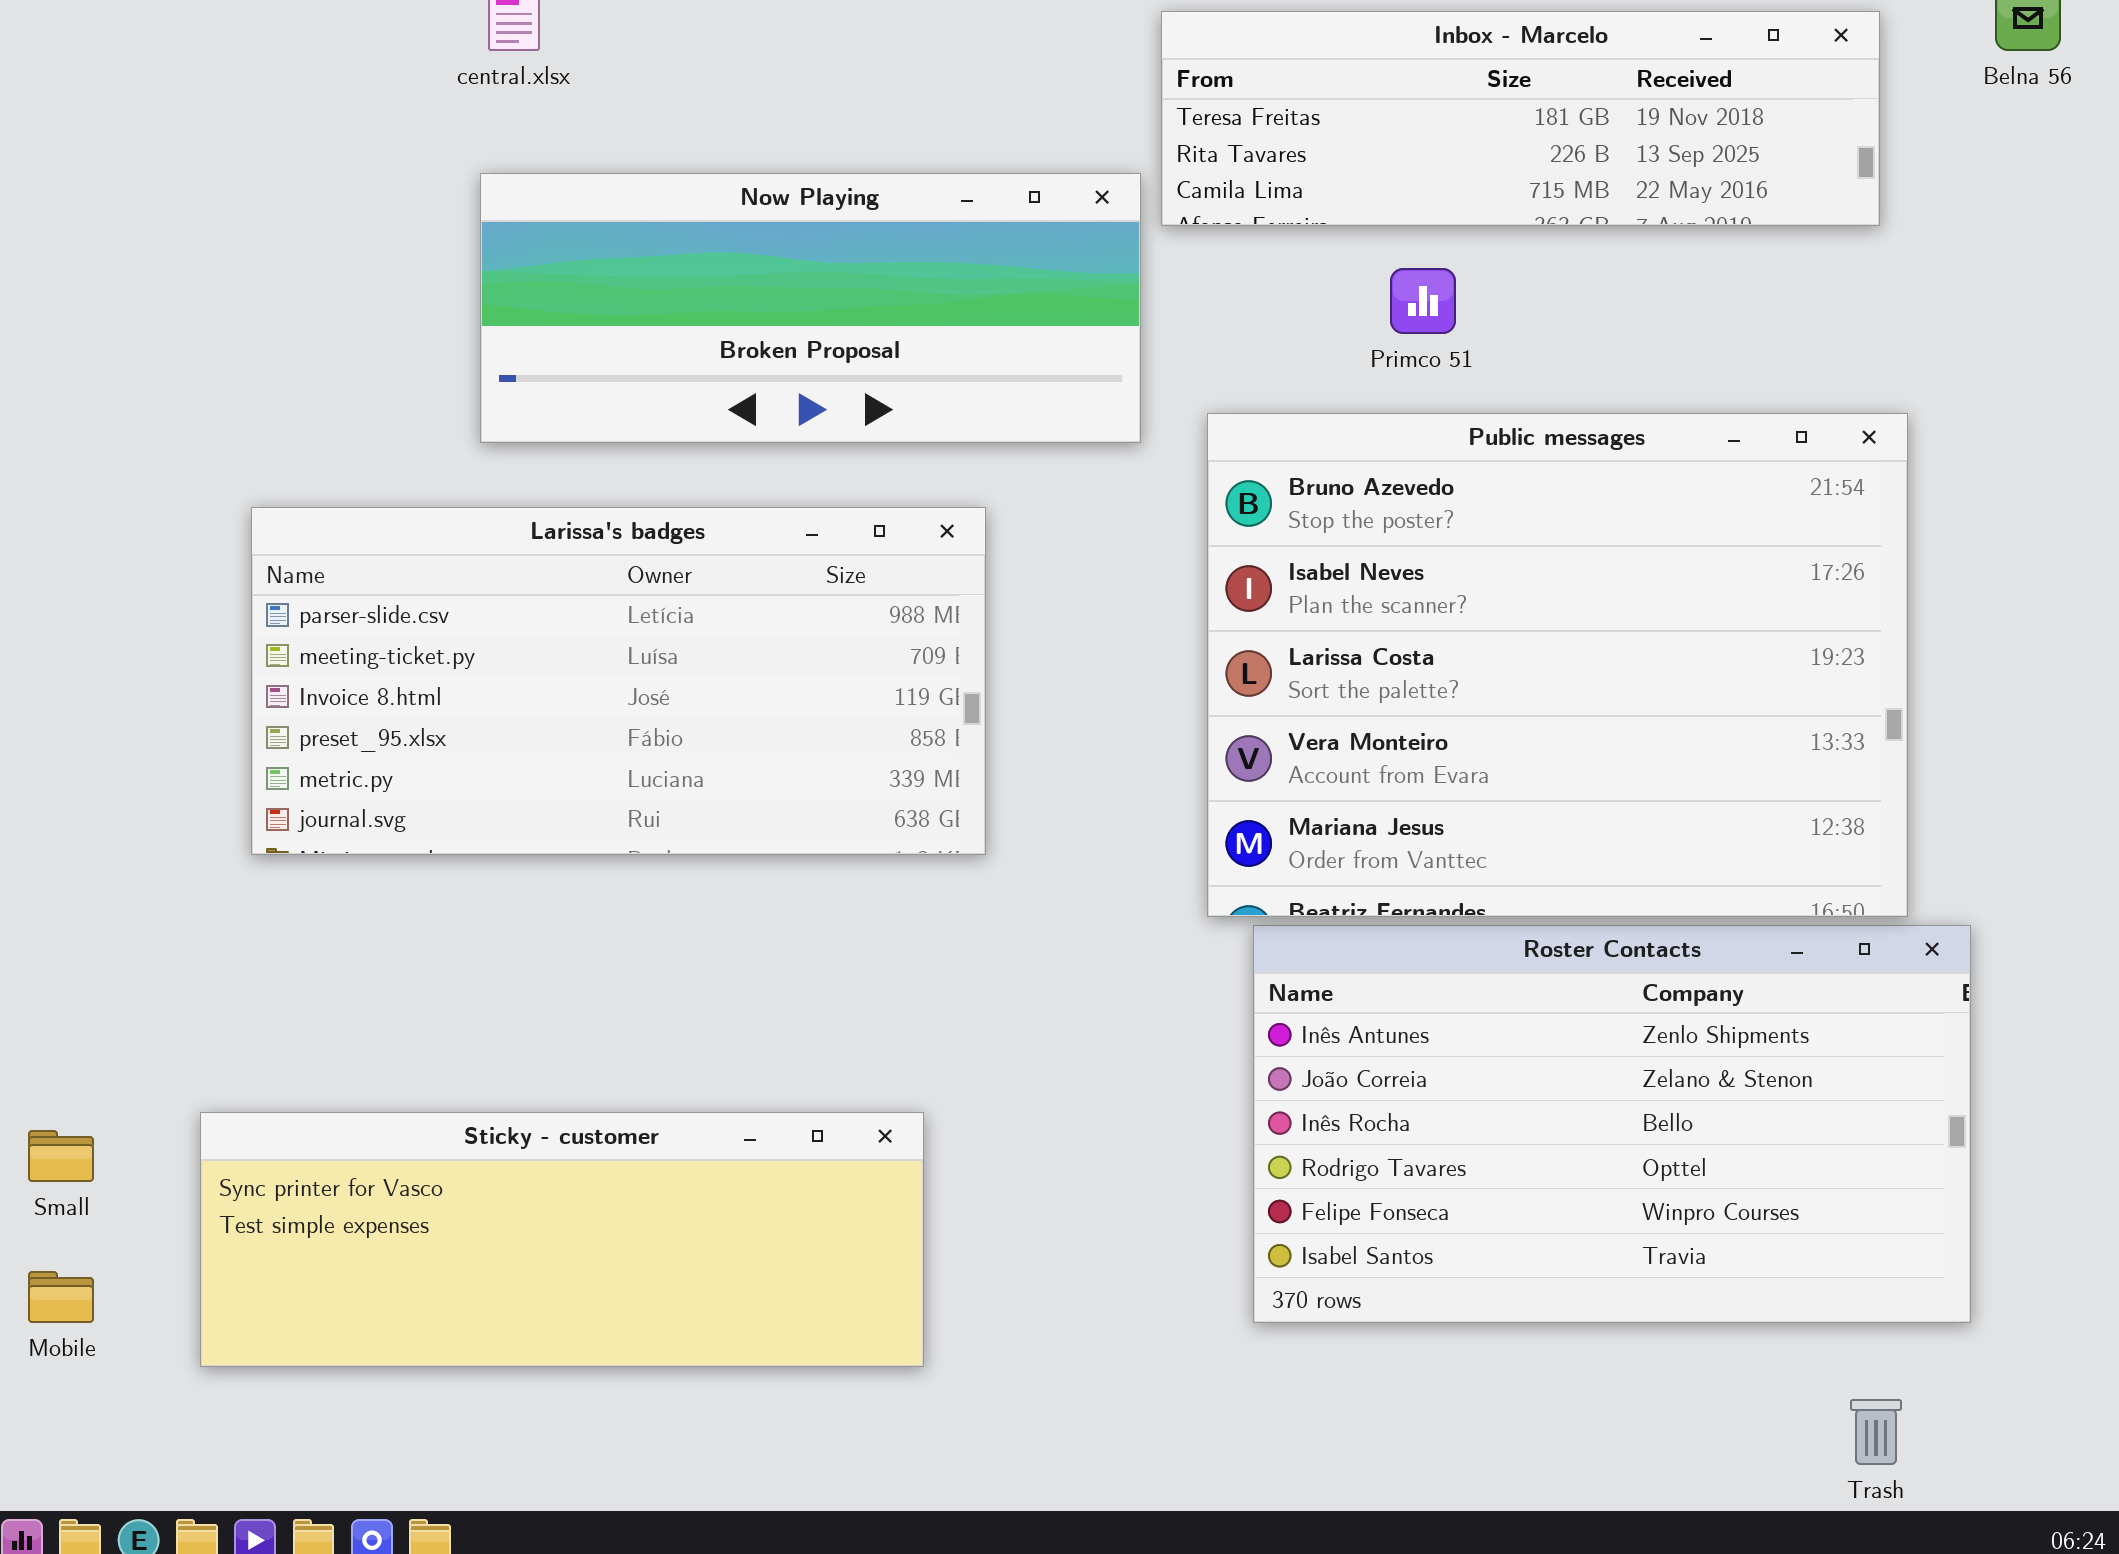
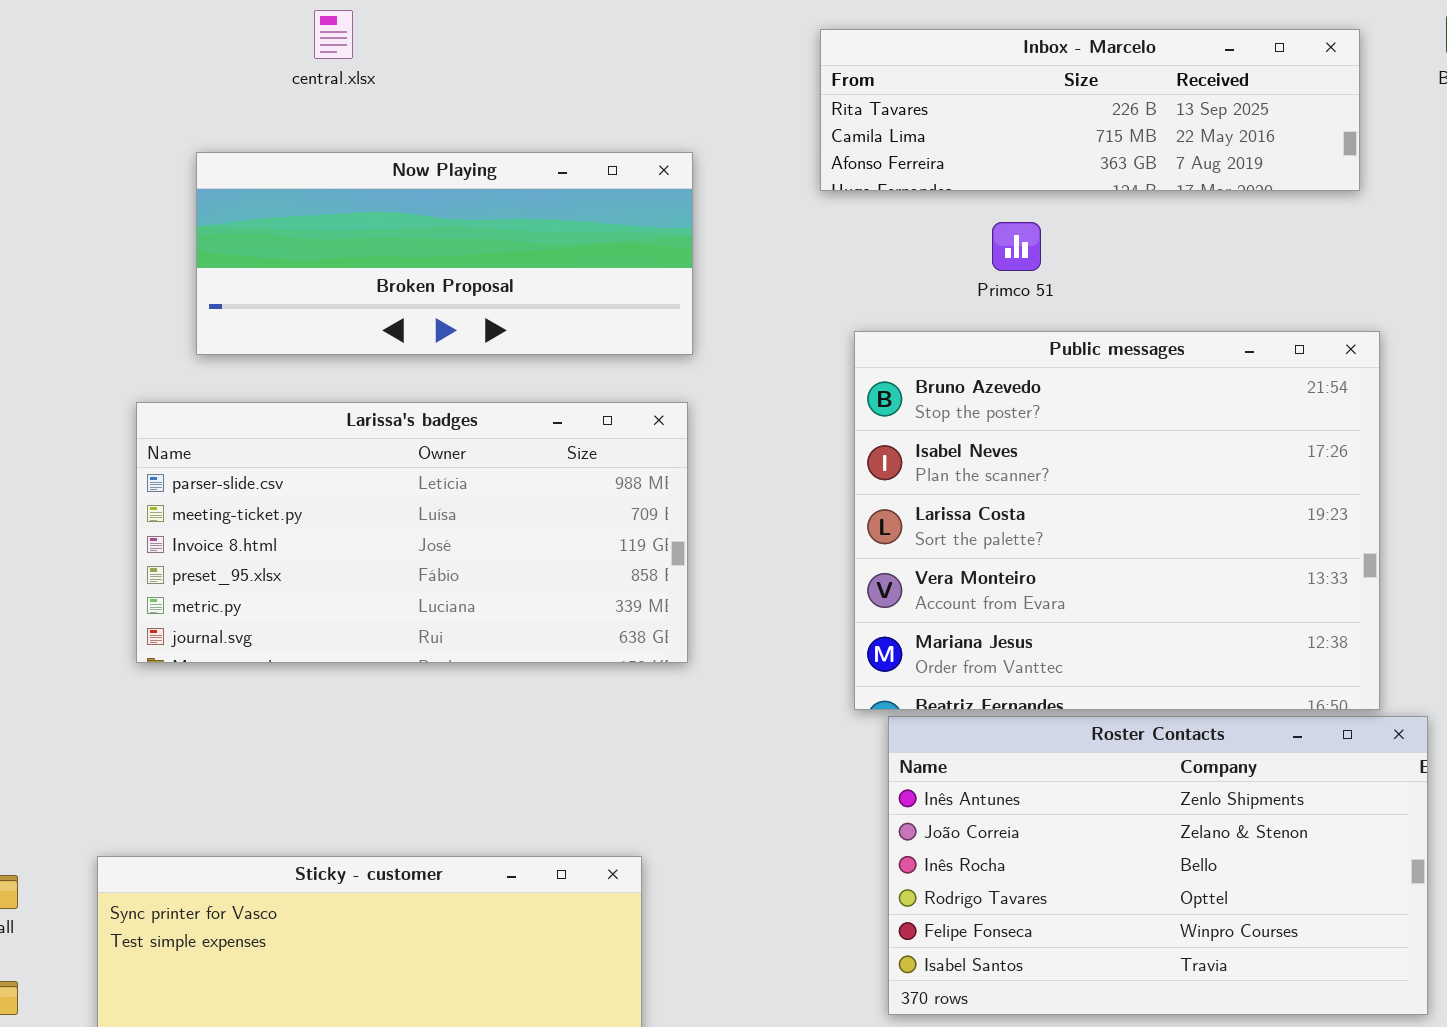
Inbox - Marcelo: [1161,11,1880,226] -> [820,29,1360,191], scrolled down 1 row
Now Playing: [480,173,1141,443] -> [196,152,693,355], moved

